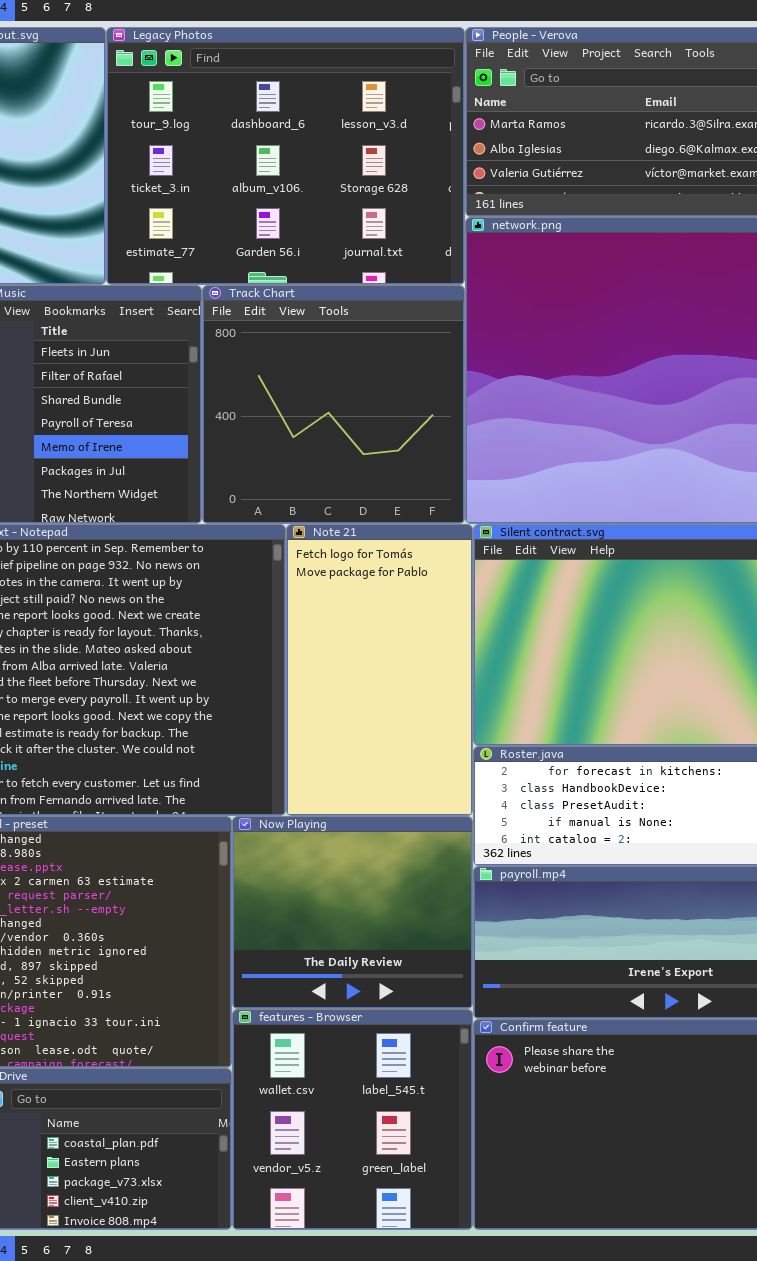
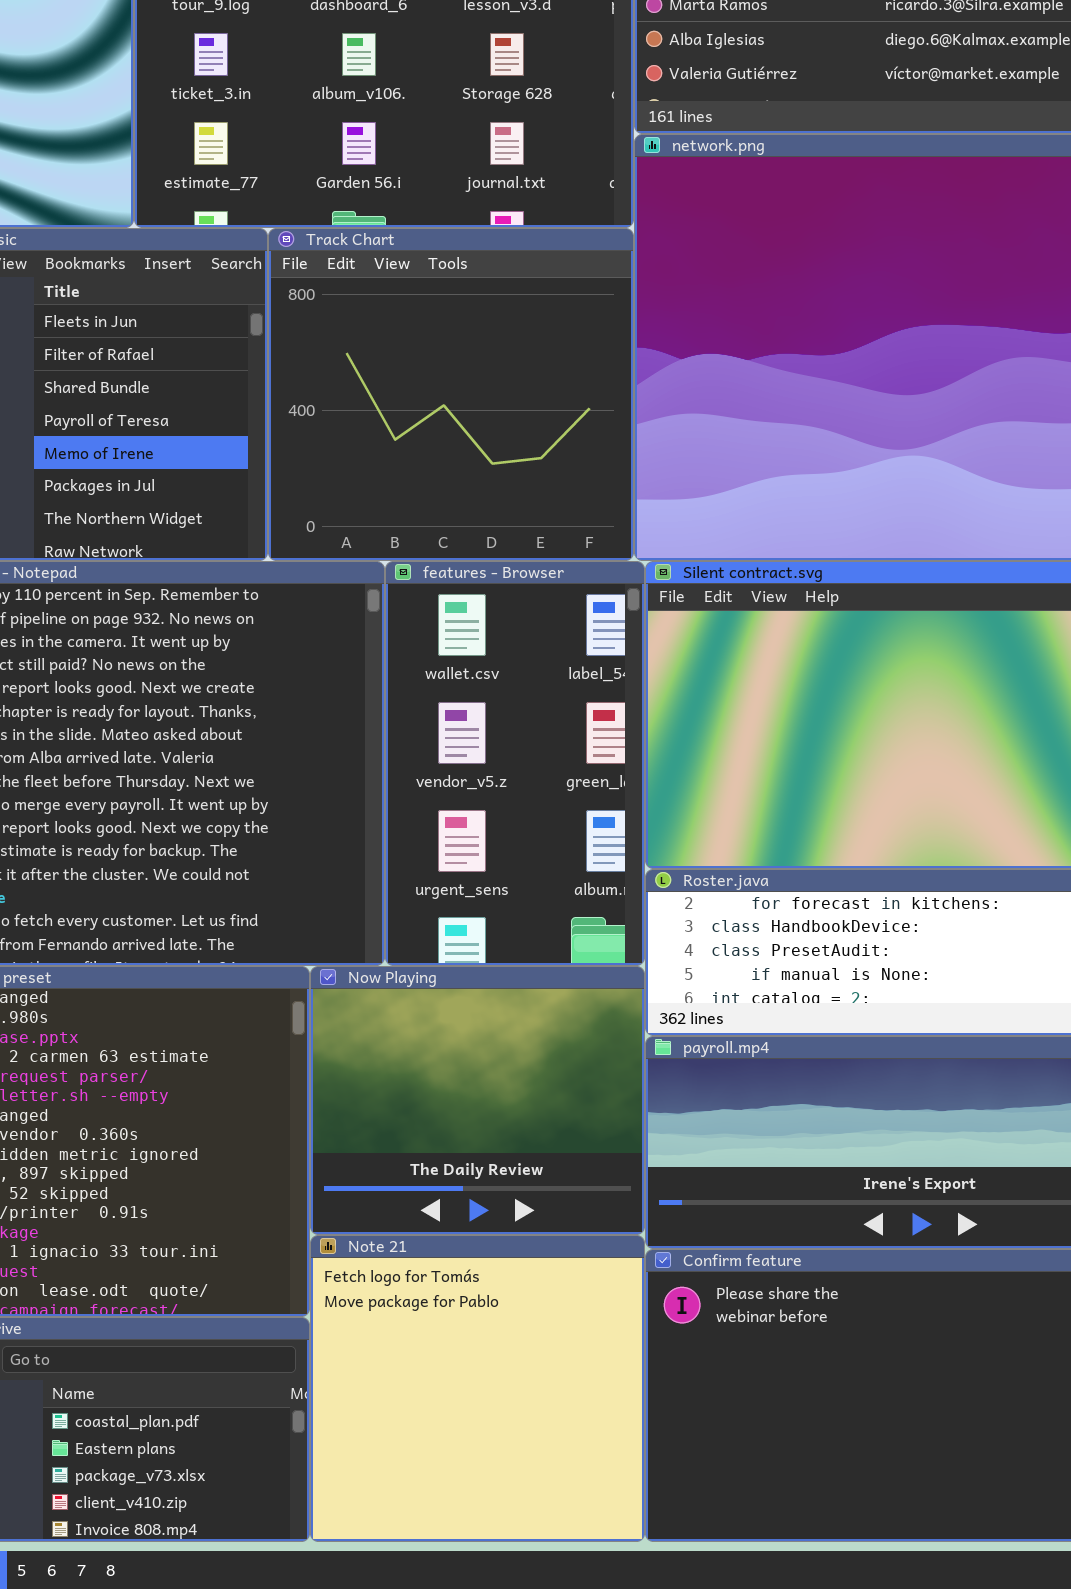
Note 21: [286,524,473,816] -> [310,1235,645,1542], moved, resized
features - Browser: [232,1009,473,1230] -> [385,561,645,966], moved, resized

